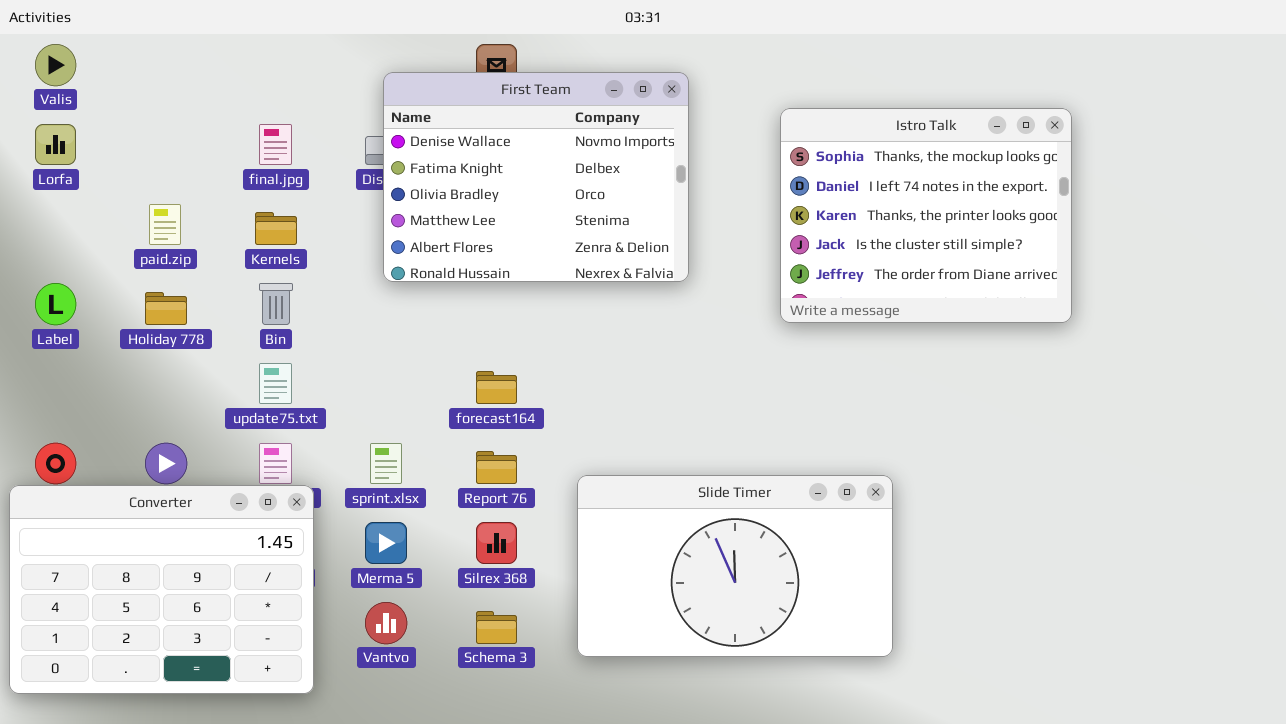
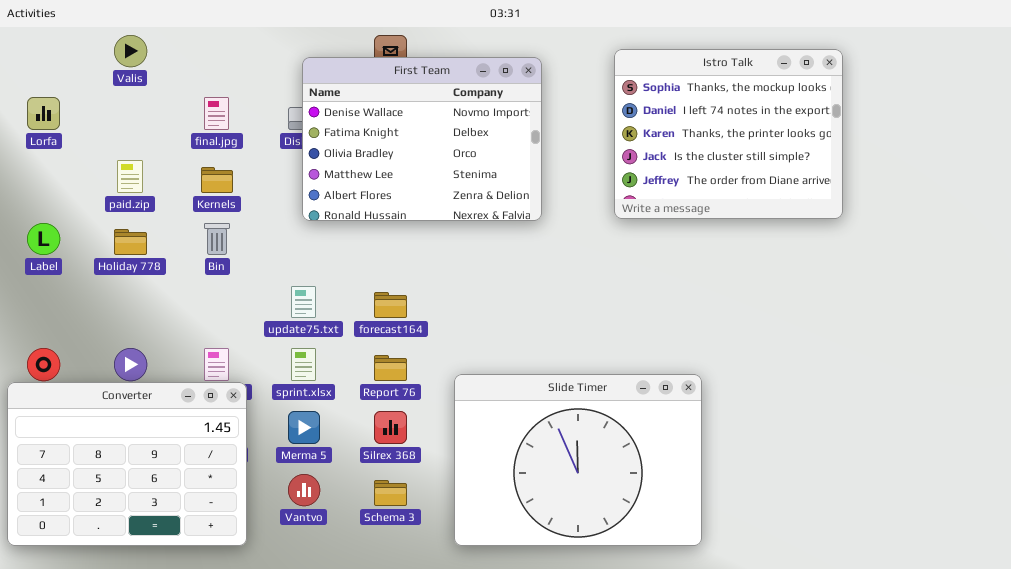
Valis: [35,44,76,86] -> [114,35,147,67], moved
Istro Talk: [780,108,1072,323] -> [614,49,843,219], moved
update75.txt: [259,363,292,404] -> [291,286,316,318], moved
Slide Timer: [577,475,893,657] -> [454,374,702,546], resized

